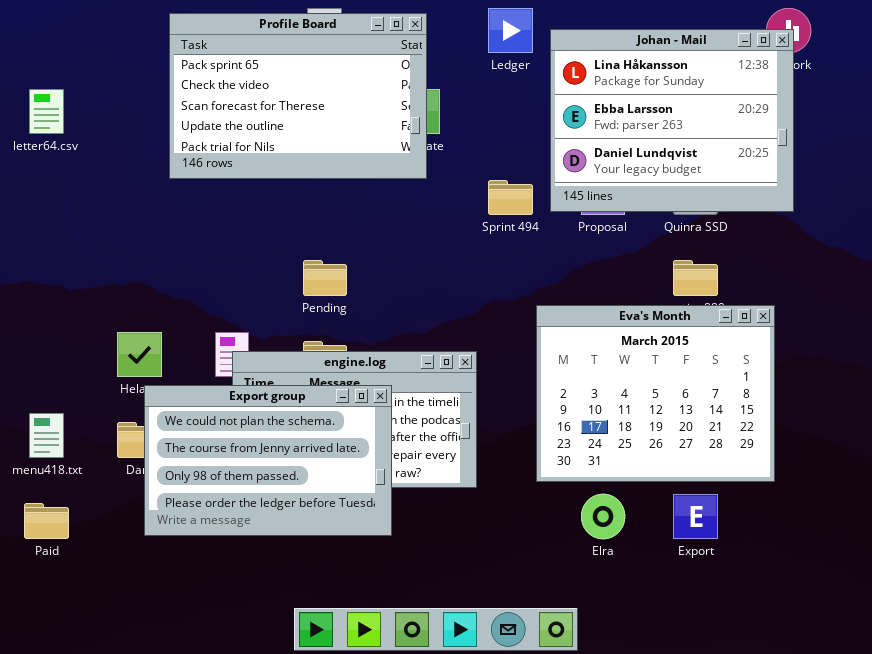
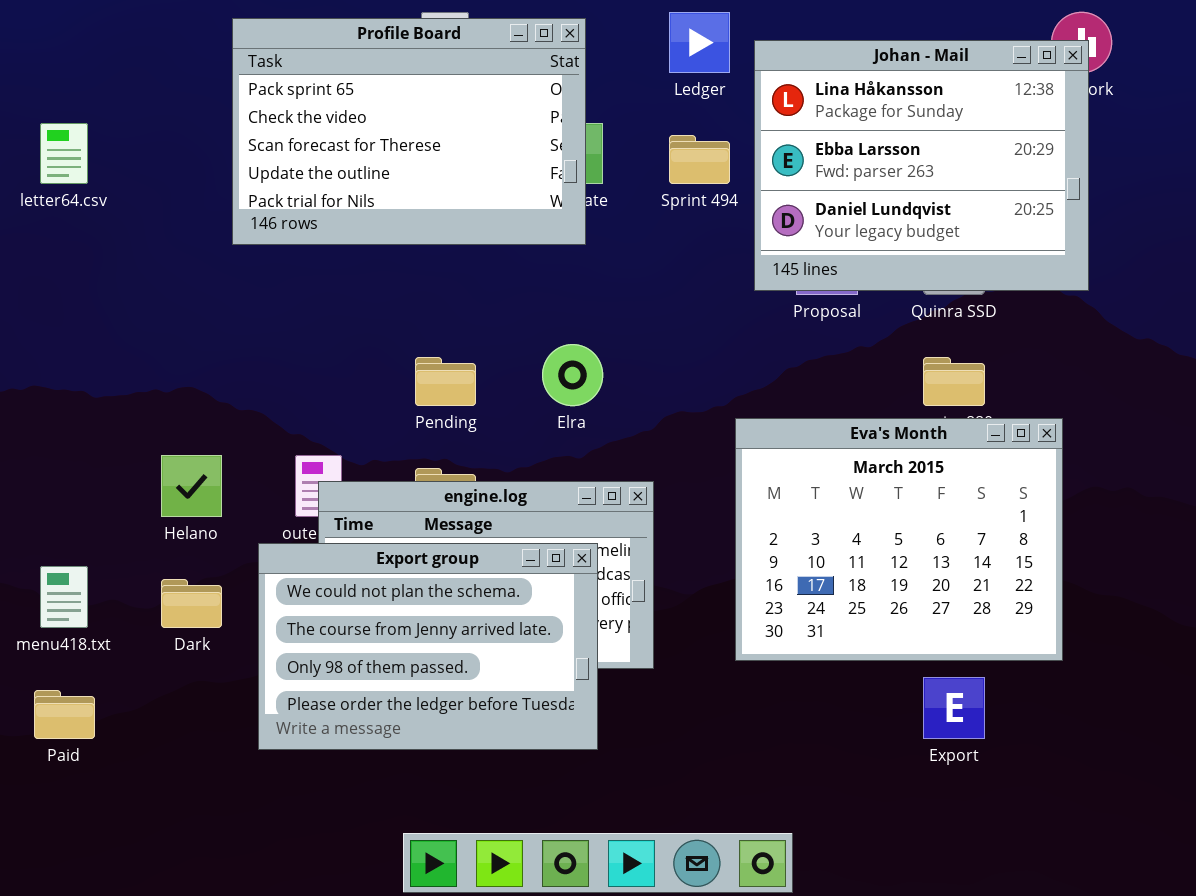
Sprint 494: [488,180,533,215] -> [669,135,730,184], moved
Export group: [144,385,392,536] -> [258,543,598,750], moved
Elra: [581,494,625,539] -> [542,344,603,406], moved

